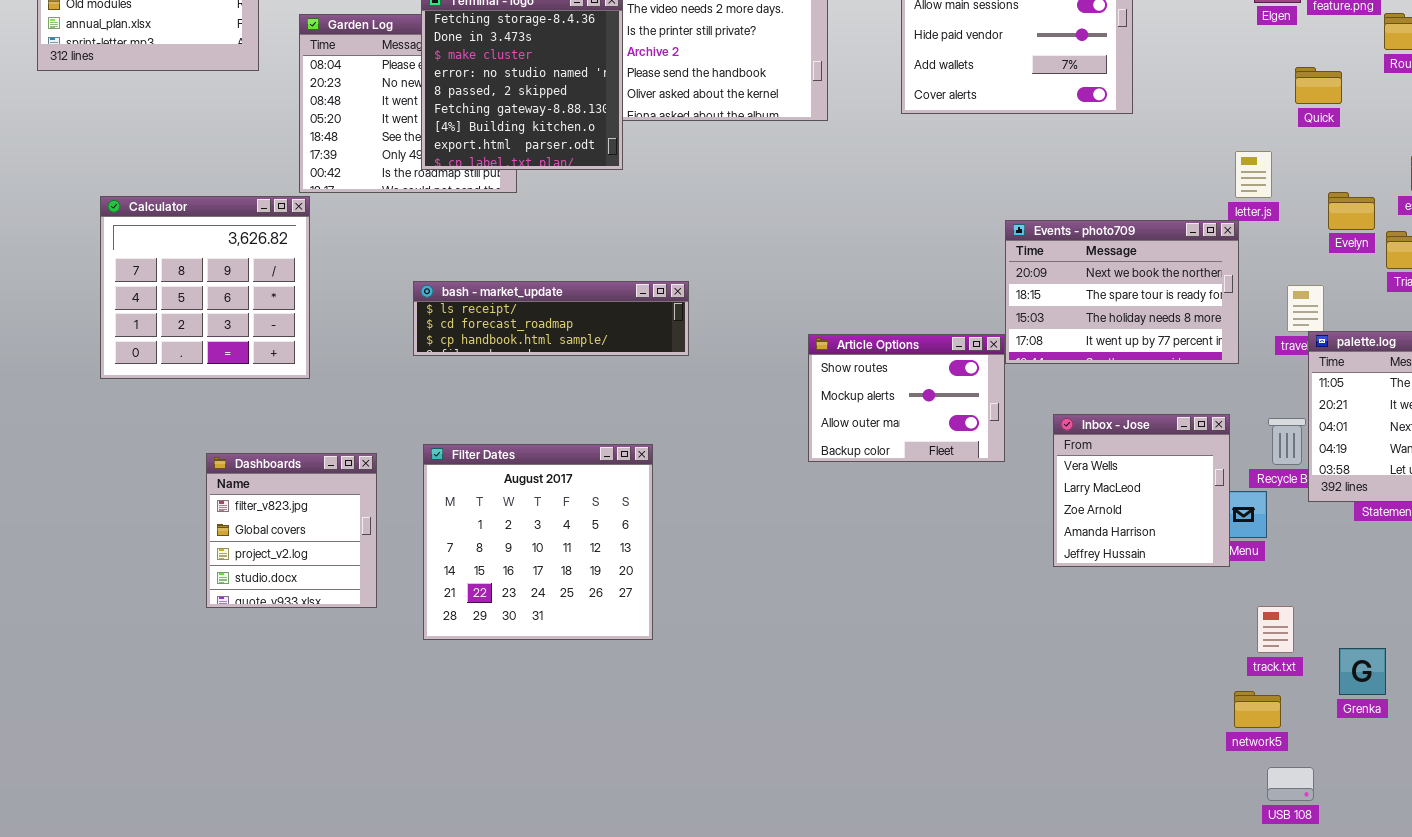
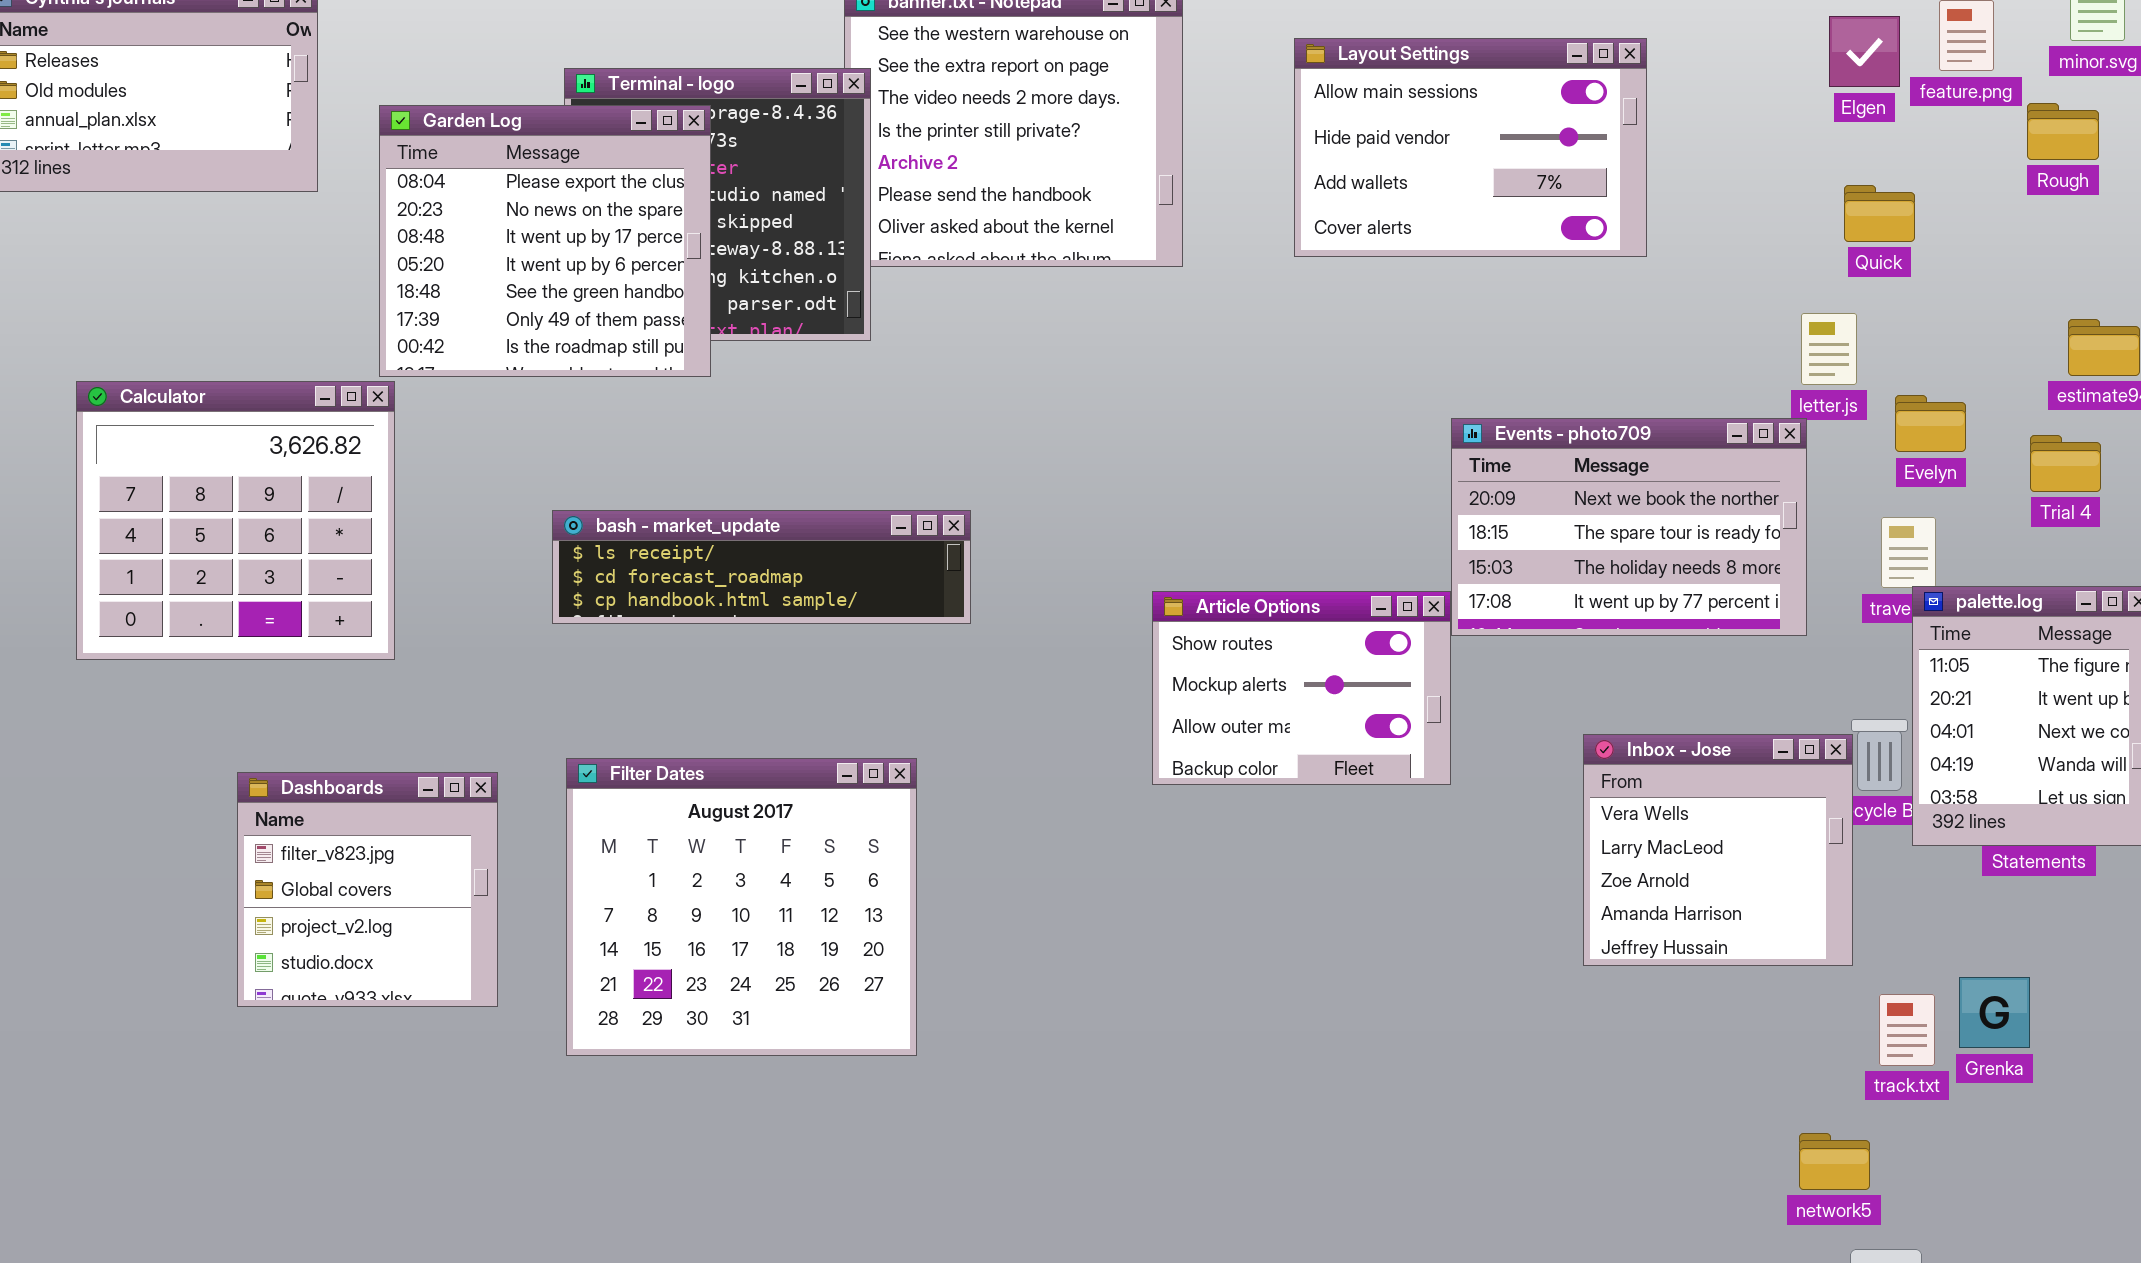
Garden Log: [299,14,517,193] -> [379,105,711,377], raised
Quick: [1295,67,1342,104] -> [1844,185,1915,242], moved
Evelyn: [1328,192,1375,230] -> [1895,395,1966,452], moved
Inbox - Jose: [1053,414,1230,567] -> [1583,734,1853,966], moved
track.txt: [1257,606,1294,653] -> [1879,994,1935,1066], moved
Grenka: [1339,648,1386,695] -> [1959,977,2030,1048], moved

